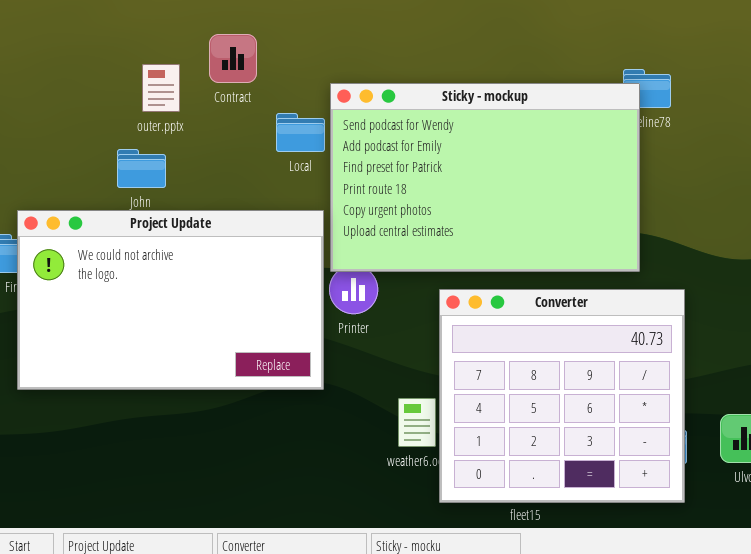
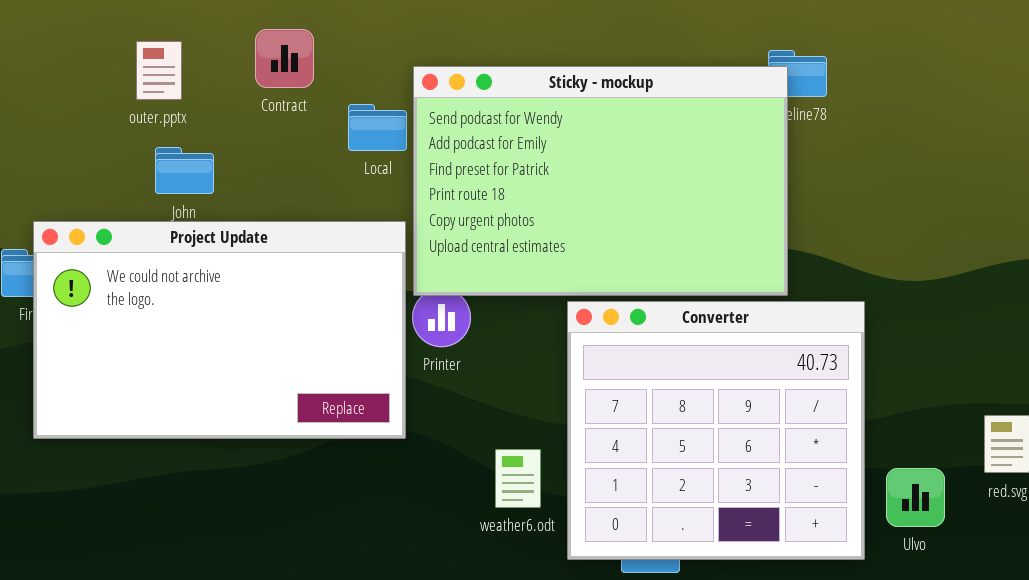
Contract: [209,34,257,83] -> [255,29,314,88], moved
outer.pptx: [142,64,180,112] -> [136,41,182,100], moved
Converter: [439,289,685,503] -> [567,301,865,560], moved

